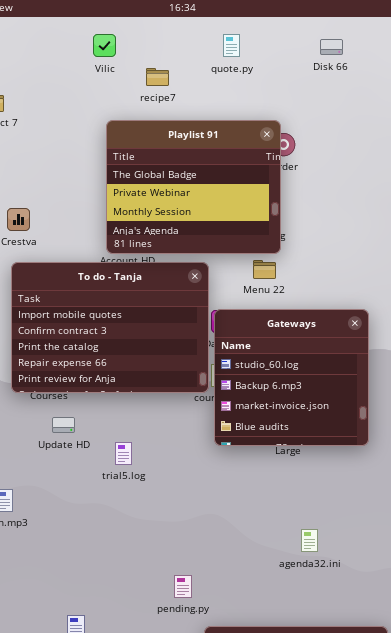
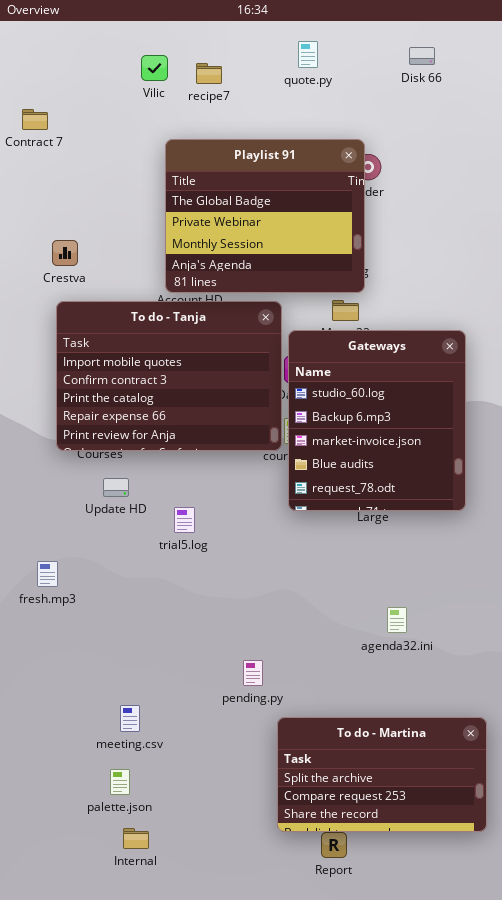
Vilic: [93,34,116,57] -> [141,55,168,81], moved
recipe7: [146,68,169,86] -> [196,63,222,84], moved
Gateways: [214,309,369,446] -> [288,330,466,511], resized

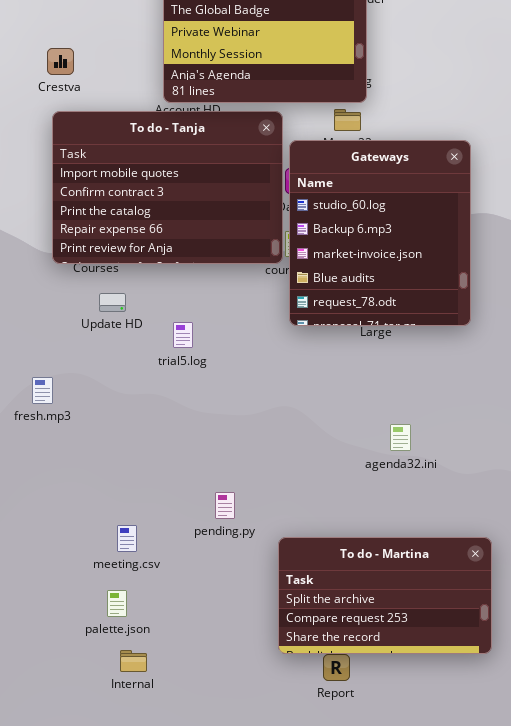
pending.py: [243,660,263,686] -> [215,492,235,519], moved

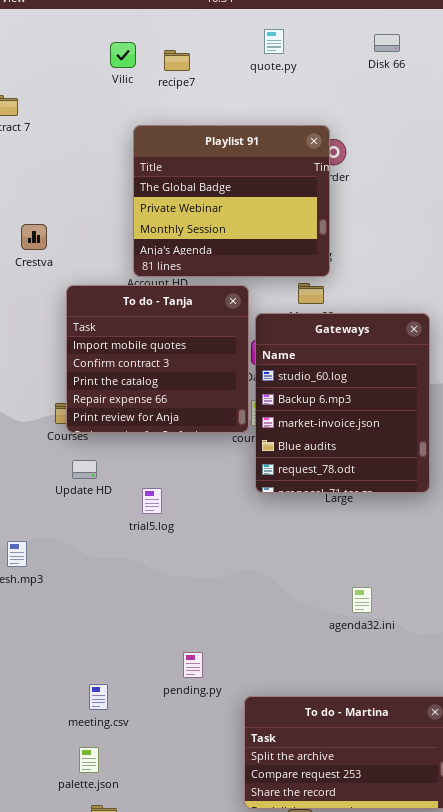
To do - Tanja: [52,111,283,264] -> [66,285,249,433], resized

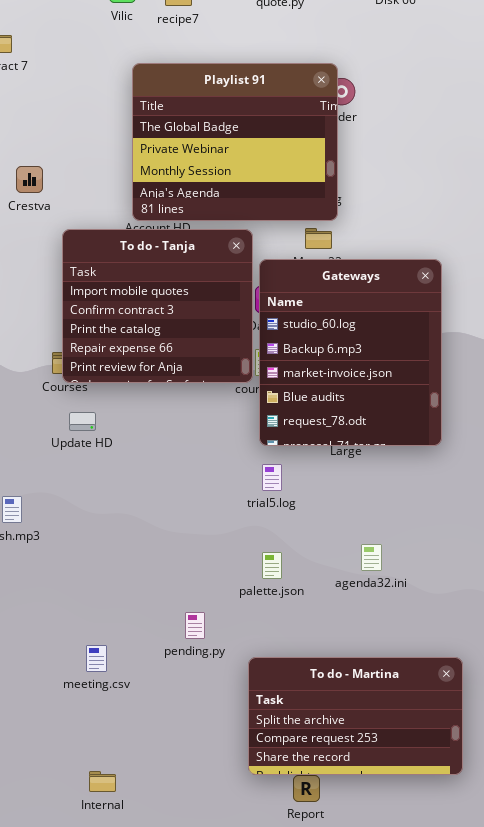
trial5.log: [142,488,162,514] -> [262,464,282,491], moved
palette.json: [79,747,99,773] -> [262,552,282,579], moved

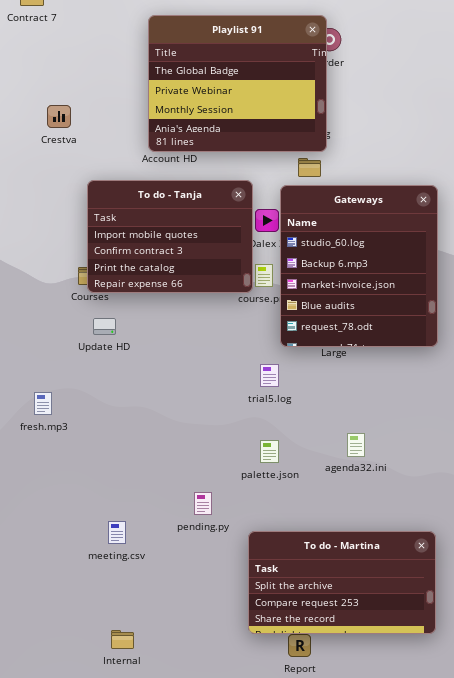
To do - Tanja: [62,229,253,383] -> [87,180,253,293], resized
Gateways: [259,259,442,446] -> [280,185,438,347], moved

